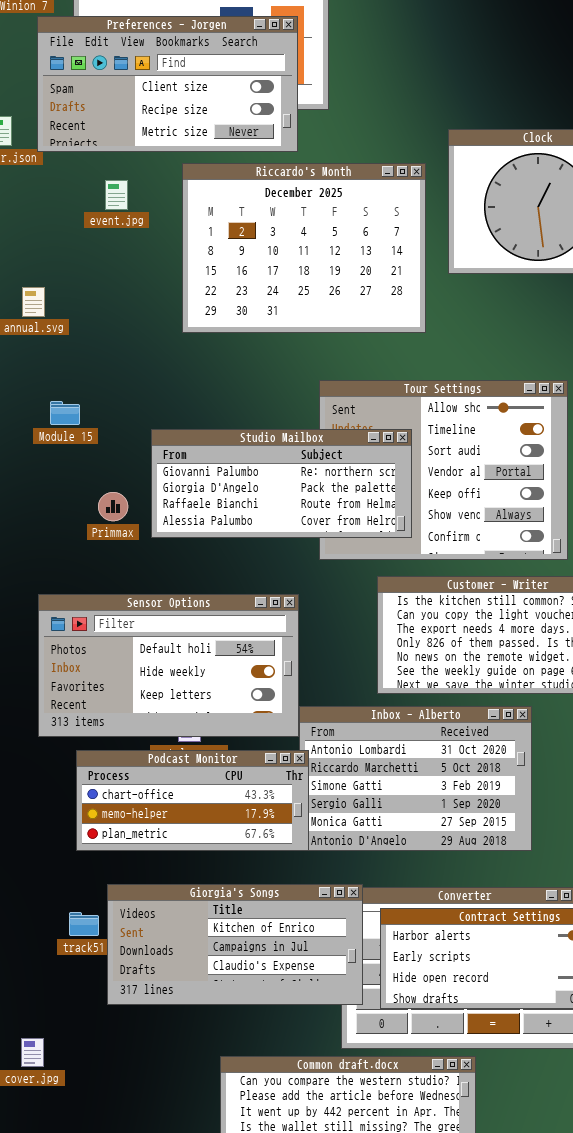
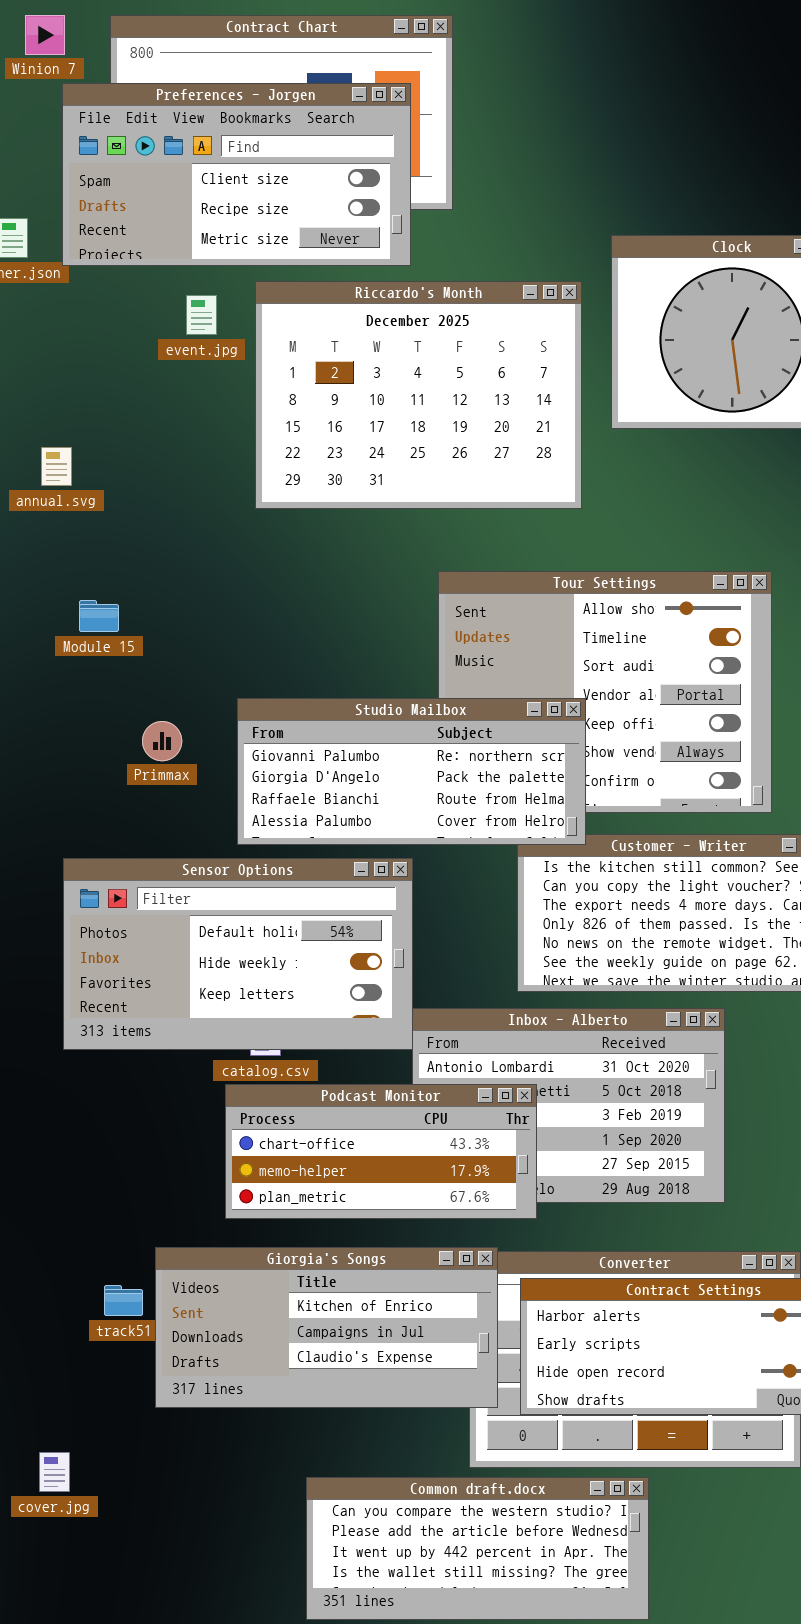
event.jpg: [105,180,128,210] -> [186,295,217,335], moved
Studio Mailbox: [151,429,412,538] -> [237,698,586,845], moved
Podcast Monitor: [76,750,309,851] -> [225,1084,537,1219], moved

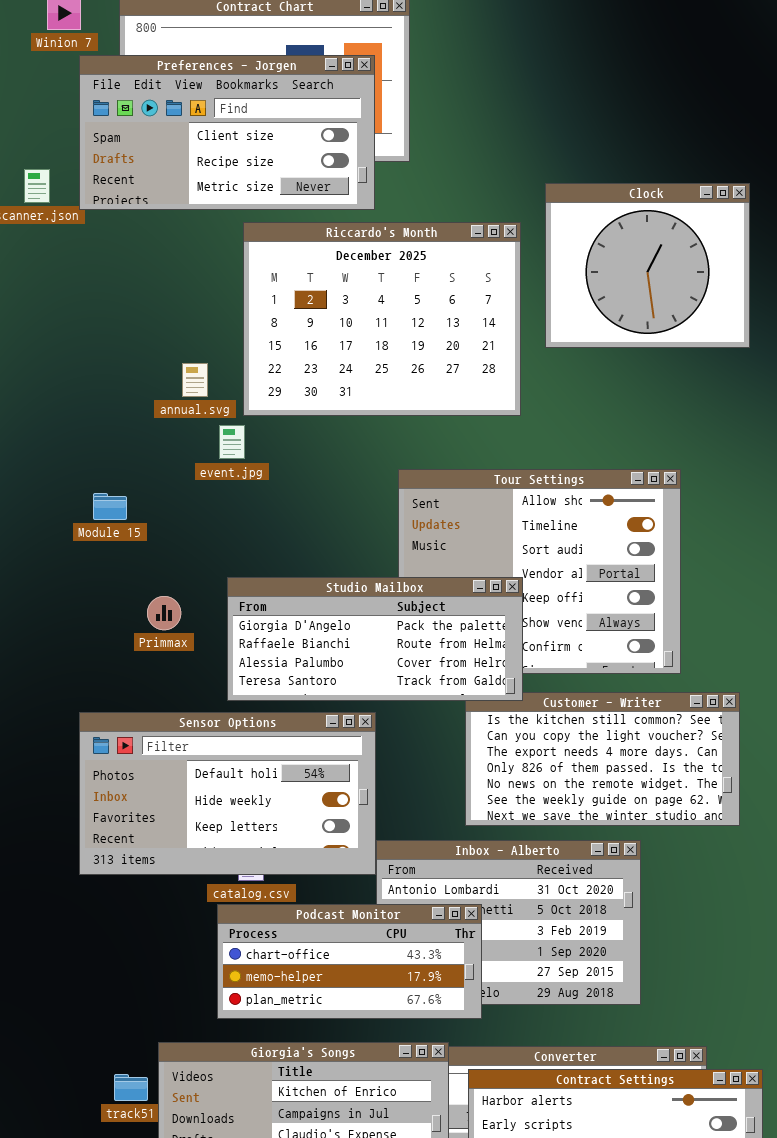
event.jpg: [186,295,217,335] -> [219,425,245,459], moved
annual.svg: [41,447,72,486] -> [182,363,208,397], moved
Studio Mailbox: [237,698,586,845] -> [227,577,523,701], scrolled down 1 row

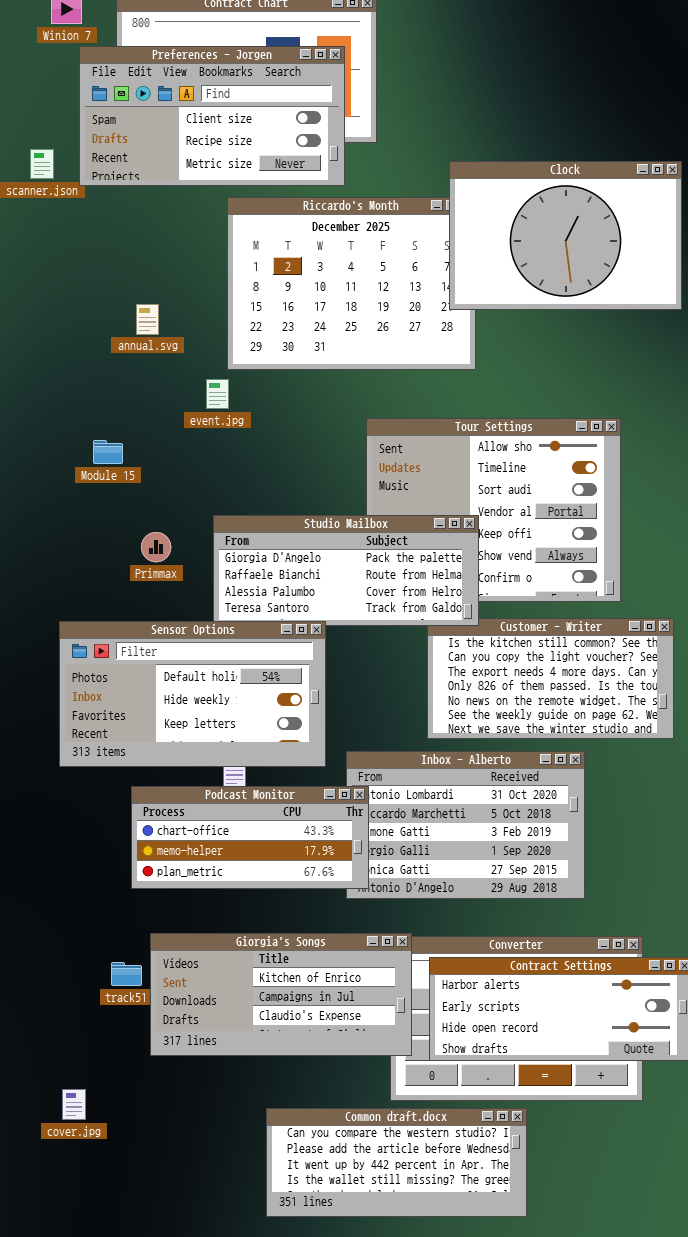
Clock: [545,183,750,348] -> [449,161,682,310], resized
annual.svg: [182,363,208,397] -> [136,304,159,335], moved
Sensor Options: [79,712,376,875] -> [59,621,326,767], moved
Podcast Monitor: [217,904,482,1019] -> [131,786,369,889], moved

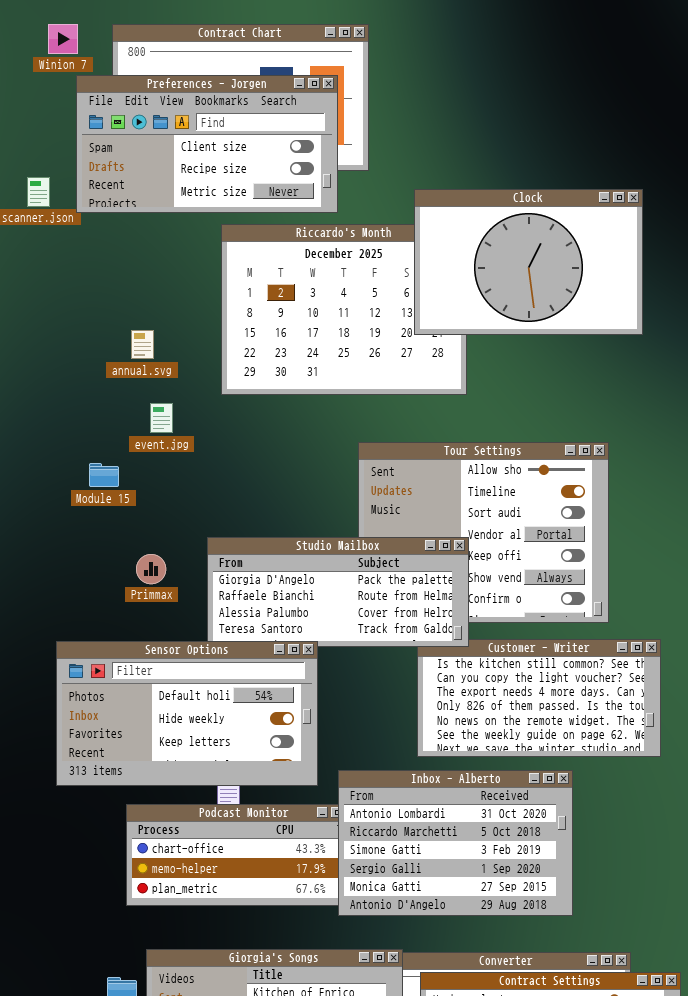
Clock: [449,161,682,310] -> [414,189,643,335], moved
event.jpg: [206,379,229,409] -> [150,403,173,433], moved
Inbox - Alberto: [346,751,585,899] -> [338,770,573,916], raised

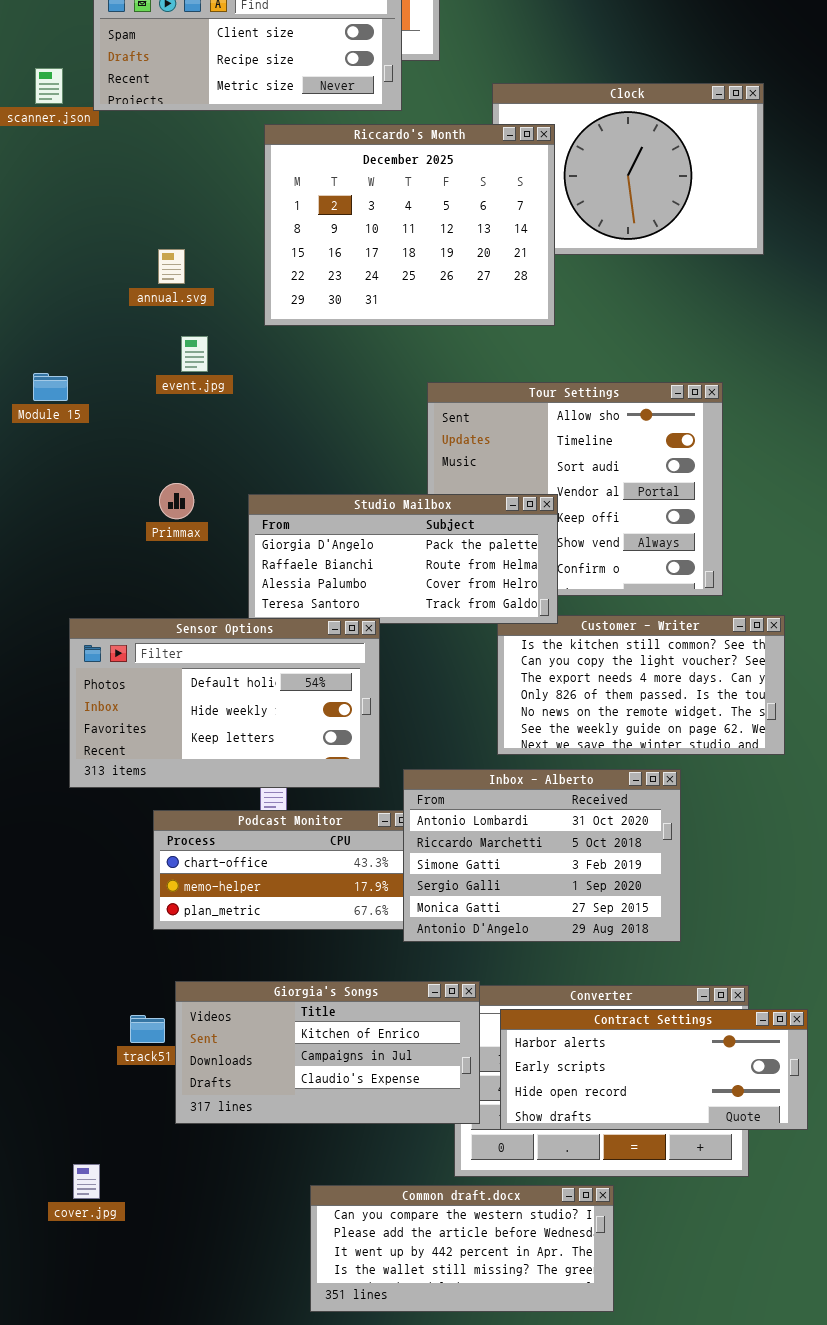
Riccardo's Month: [221,224,467,395] -> [264,124,555,326], raised
Module 15: [89,463,119,487] -> [33,373,68,401], moved
Primmax: [136,554,166,584] -> [159,483,194,519], moved

